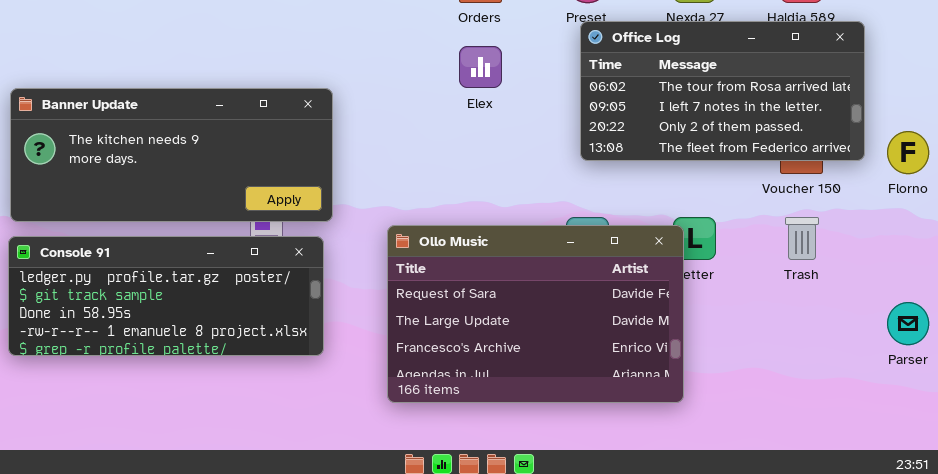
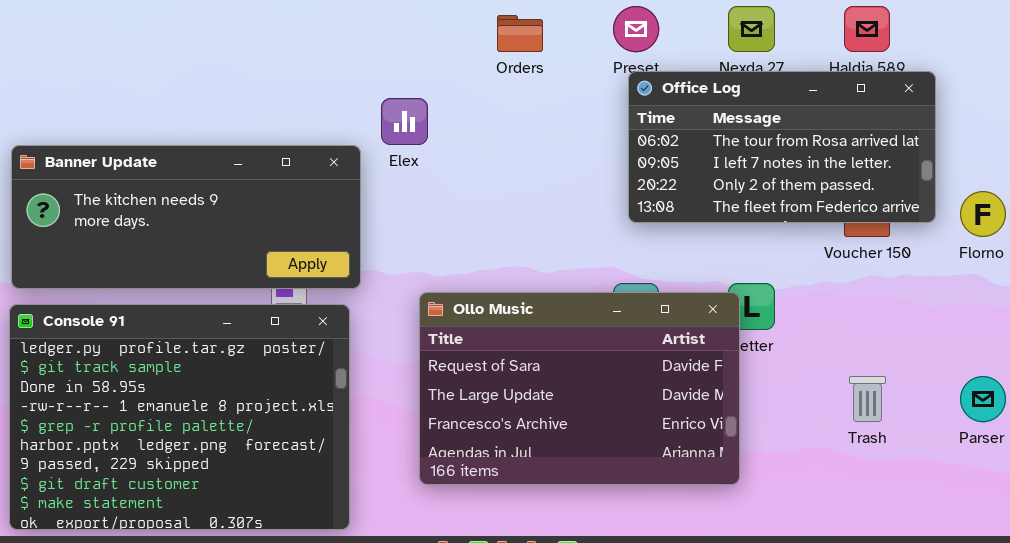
Elex: [459,46,502,88] -> [381,98,428,145], moved
Trash: [785,217,819,260] -> [849,376,886,422], moved
Console 91: [8,236,324,356] -> [9,304,350,530], resized

